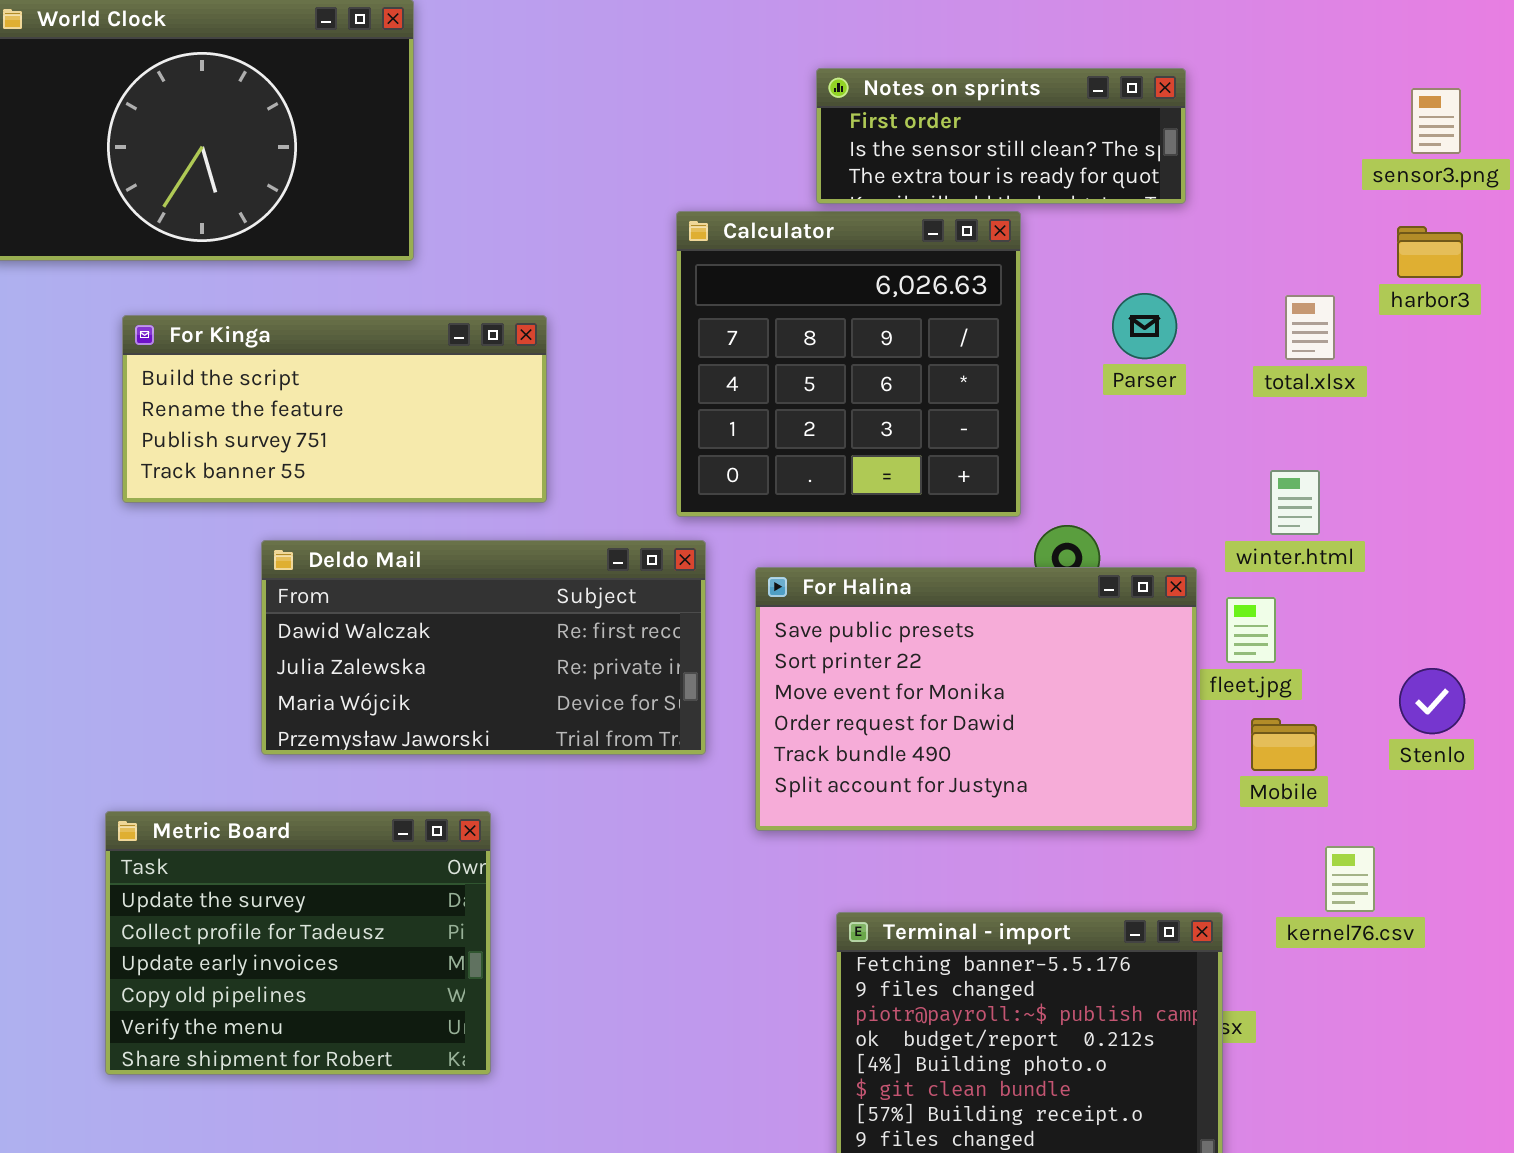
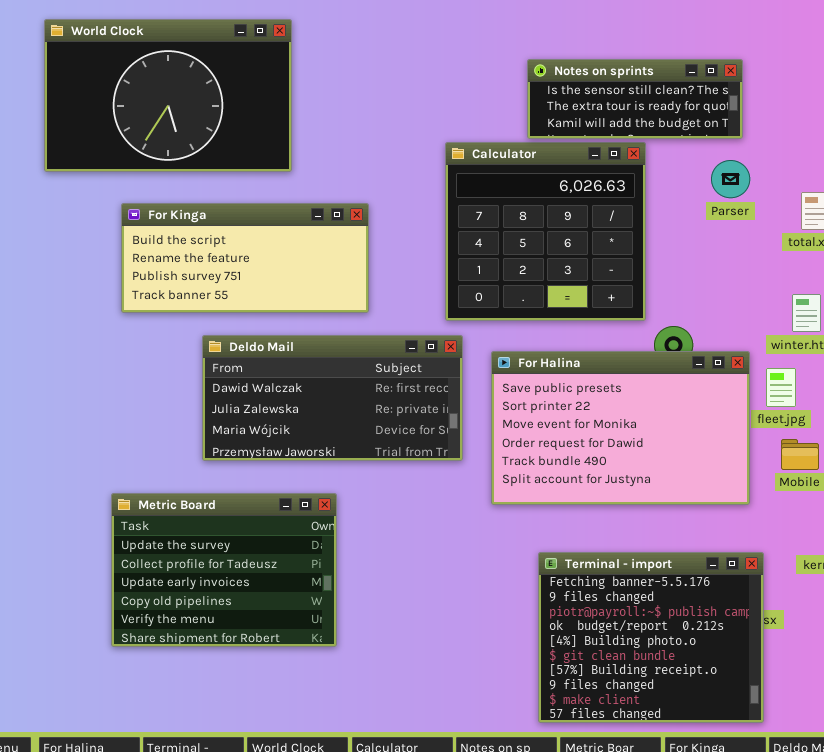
Notes on sprints: [816,68,1186,204] -> [527,59,743,139], scrolled down 1 row
Parser: [1112,293,1177,359] -> [711,160,750,198], moved

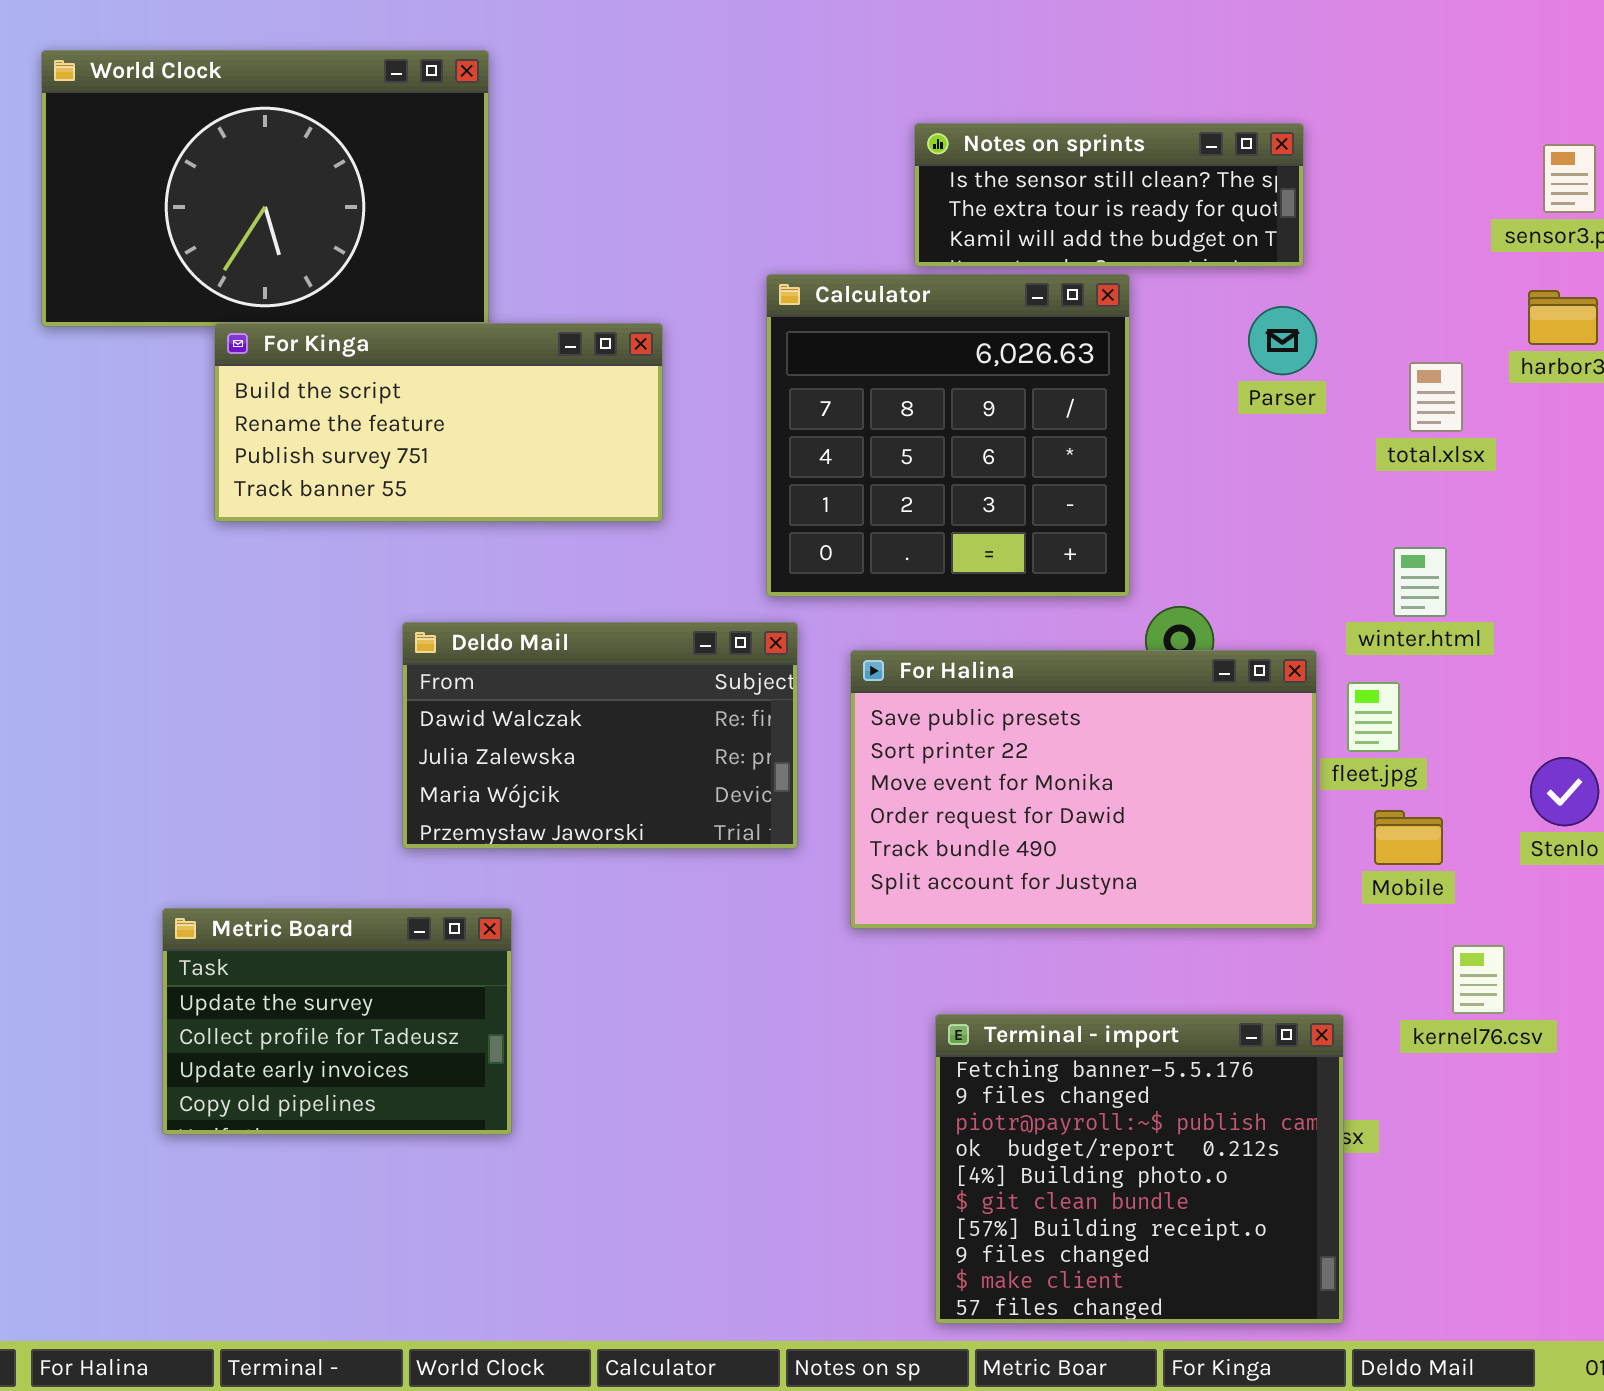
For Kinga: [121,203,369,313] -> [214,323,663,522], moved
Deldo Mail: [202,335,463,461] -> [402,622,798,849], resized
Metric Board: [111,493,337,647] -> [162,908,512,1135], resized

